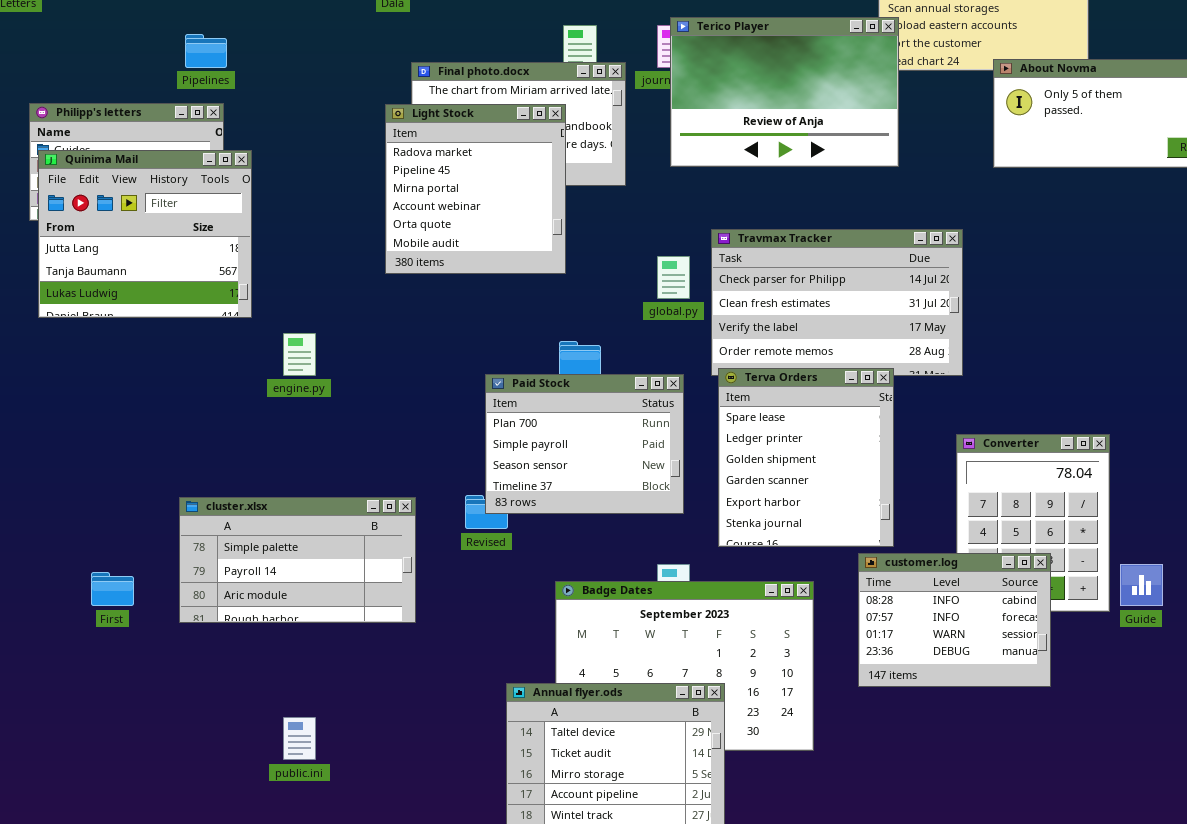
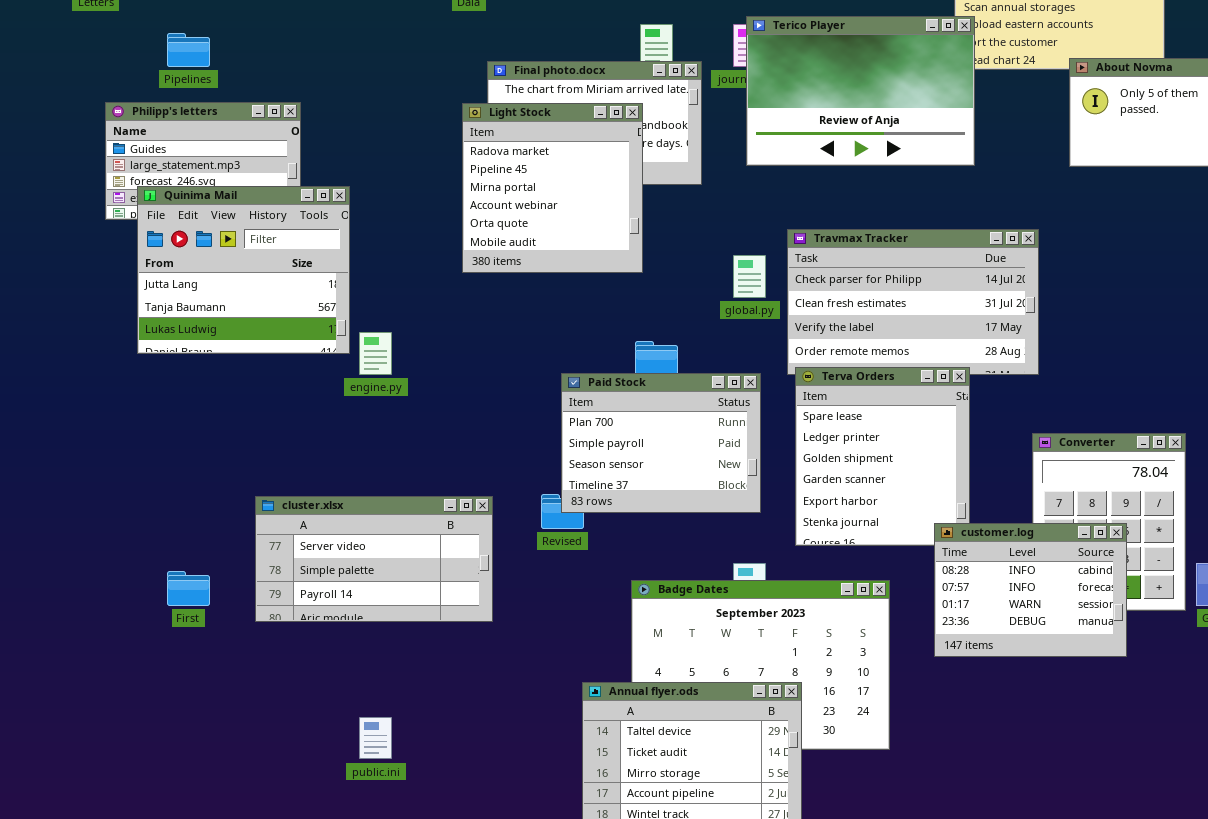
Pipelines: [185,34,227,68] -> [167,33,210,67], moved
Quinima Mail: [38,150,252,318] -> [137,186,350,354], moved
cluster.xlsx: [179,497,416,623] -> [255,496,493,622], scrolled up 1 row
customer.log: [858,553,1051,687] -> [934,523,1127,657], moved

